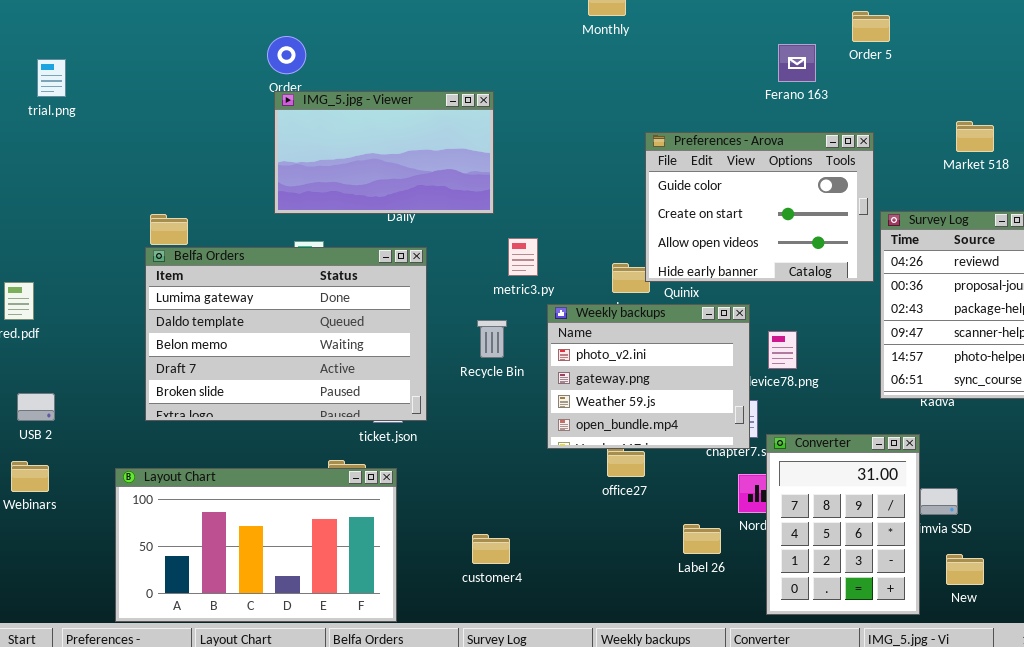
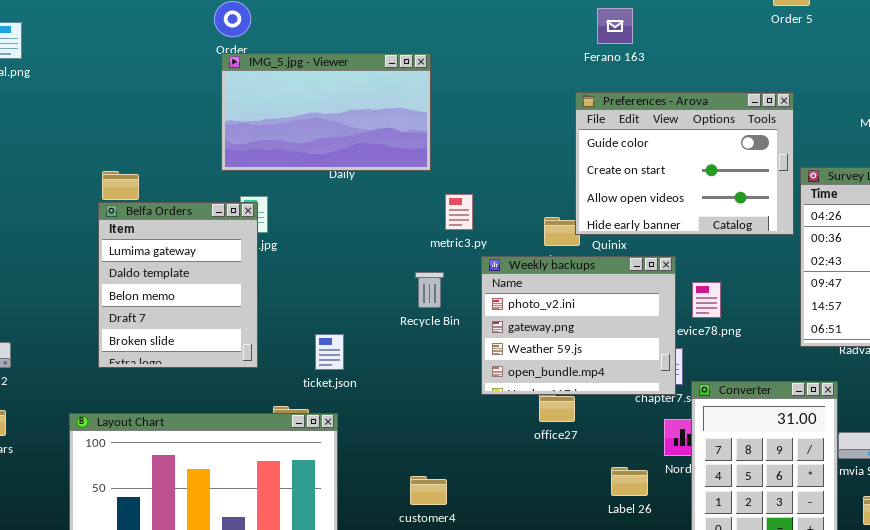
Ferano 163: [778,44,816,82] -> [597,8,633,44], moved
Belfa Orders: [145,247,427,421] -> [98,202,258,368], resized

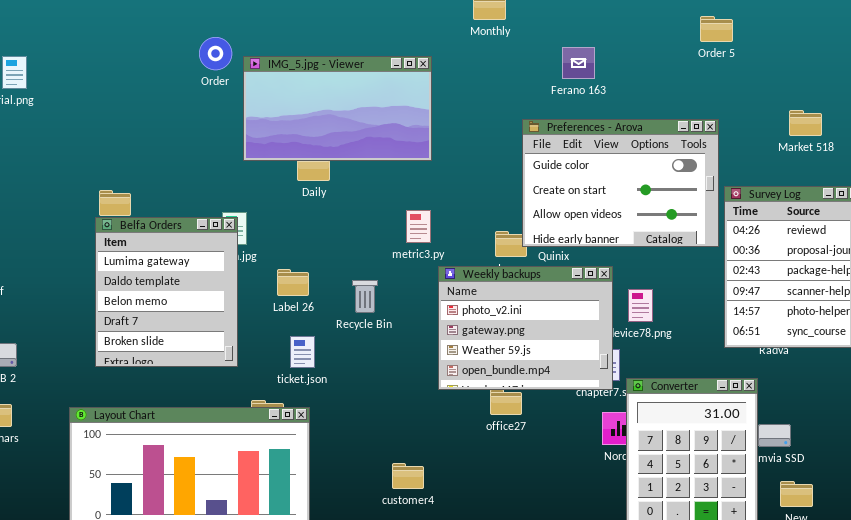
Ferano 163: [597,8,633,44] -> [562,47,595,79], moved
IMG_5.jpg - Viewer: [221,53,431,171] -> [243,56,432,161], moved
Recycle Bin: [415,272,444,308] -> [352,280,378,313], moved
Label 26: [611,467,648,496] -> [277,269,309,296], moved
customer4: [410,476,447,505] -> [392,463,424,489], moved

